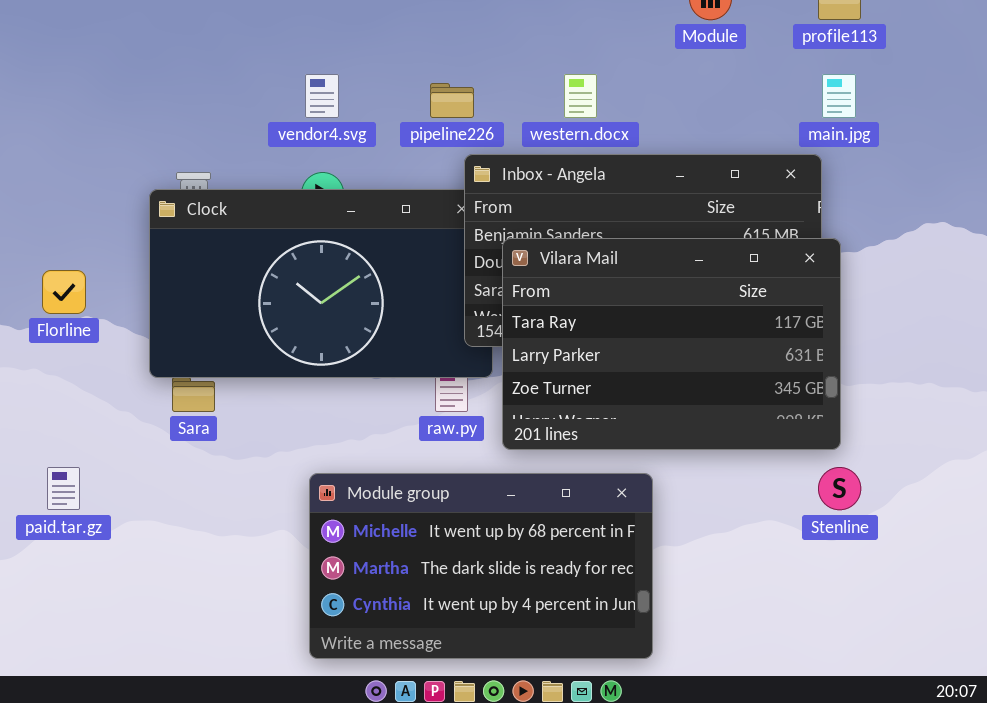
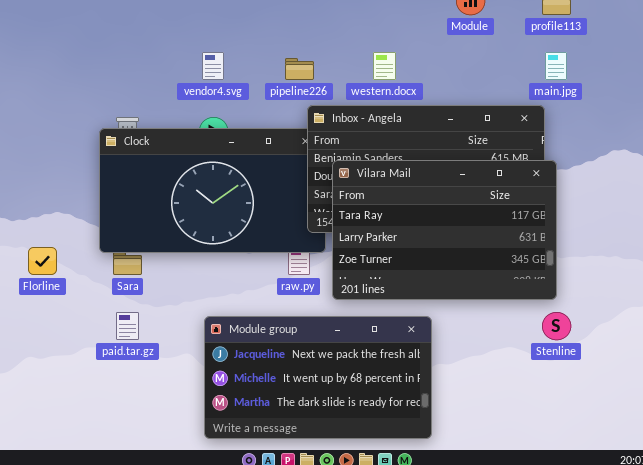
Florline: [42,270,86,314] -> [28,247,57,275], moved
paid.tar.gz: [47,467,80,510] -> [116,312,139,340], moved
Module group: [309,473,653,659] -> [204,316,432,439], scrolled up 1 row

